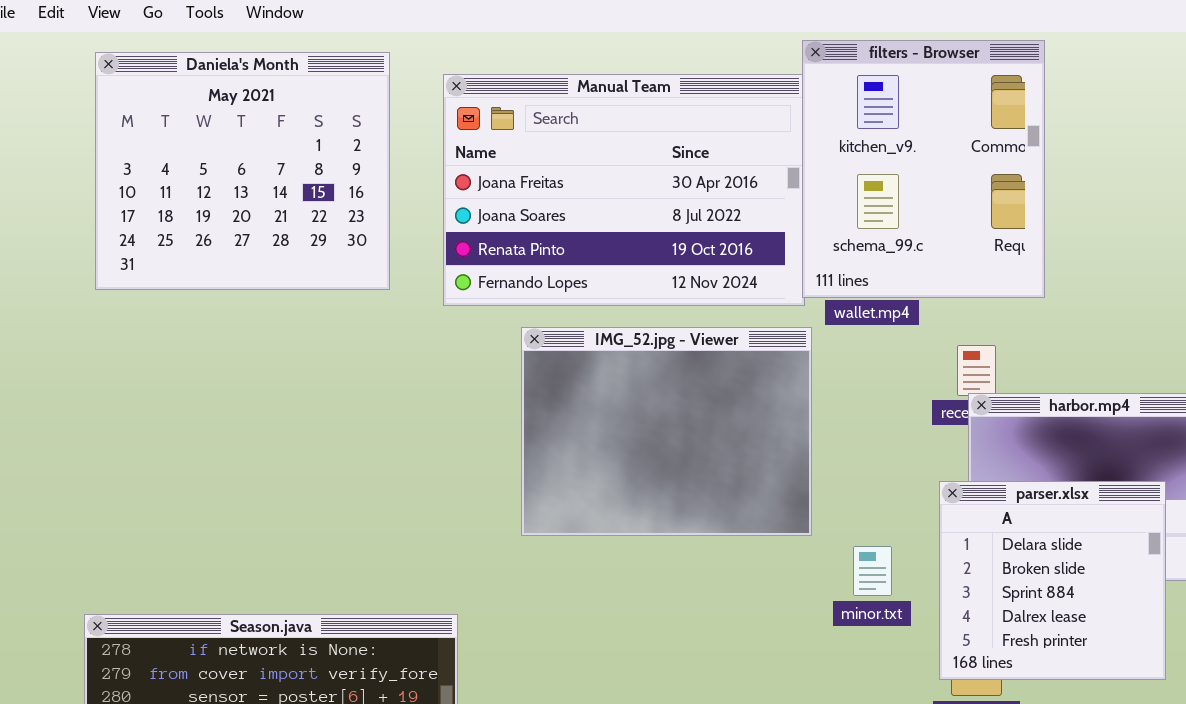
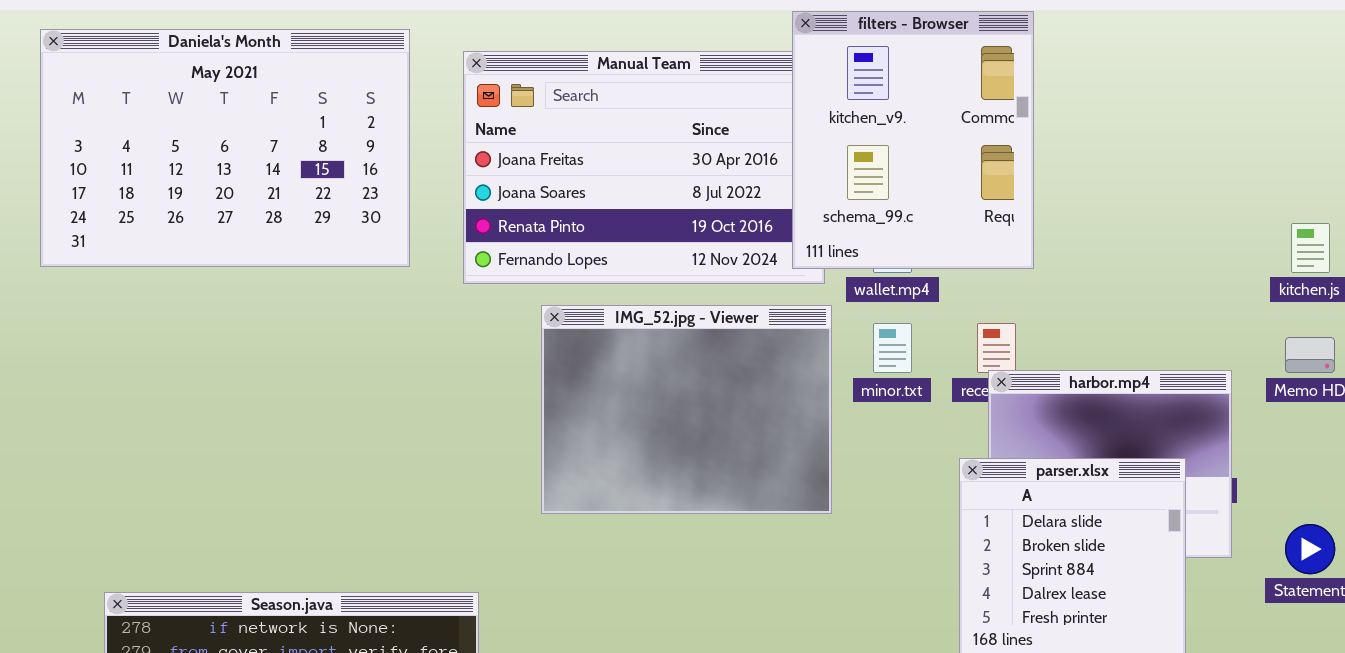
filters - Browser: [802,40,1045,298] -> [792,11,1034,269], moved
Daniela's Month: [95,52,390,290] -> [40,29,410,267], resized
minor.txt: [853,546,892,596] -> [873,323,912,373], moved

